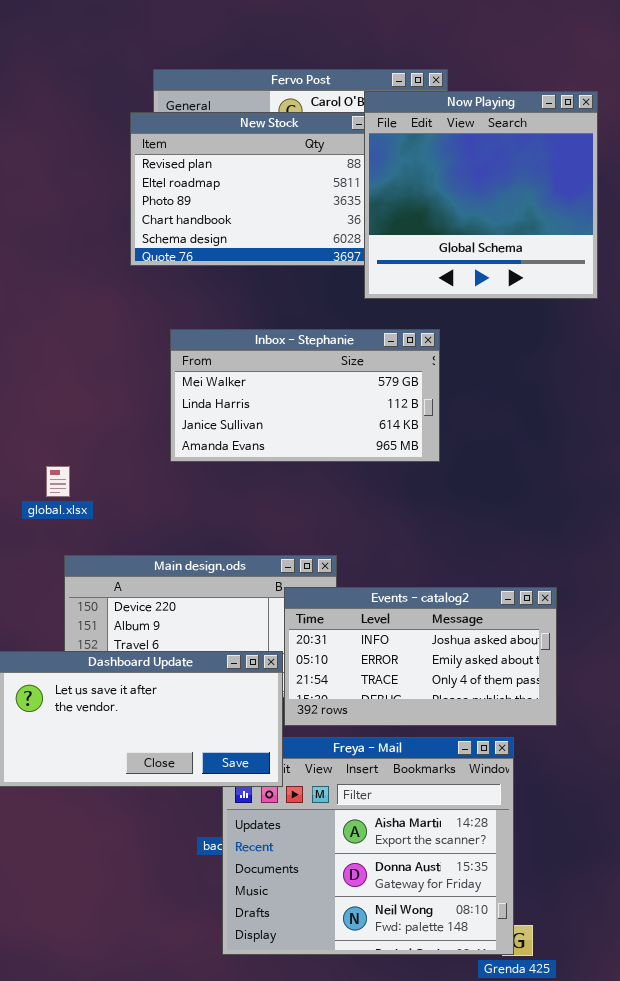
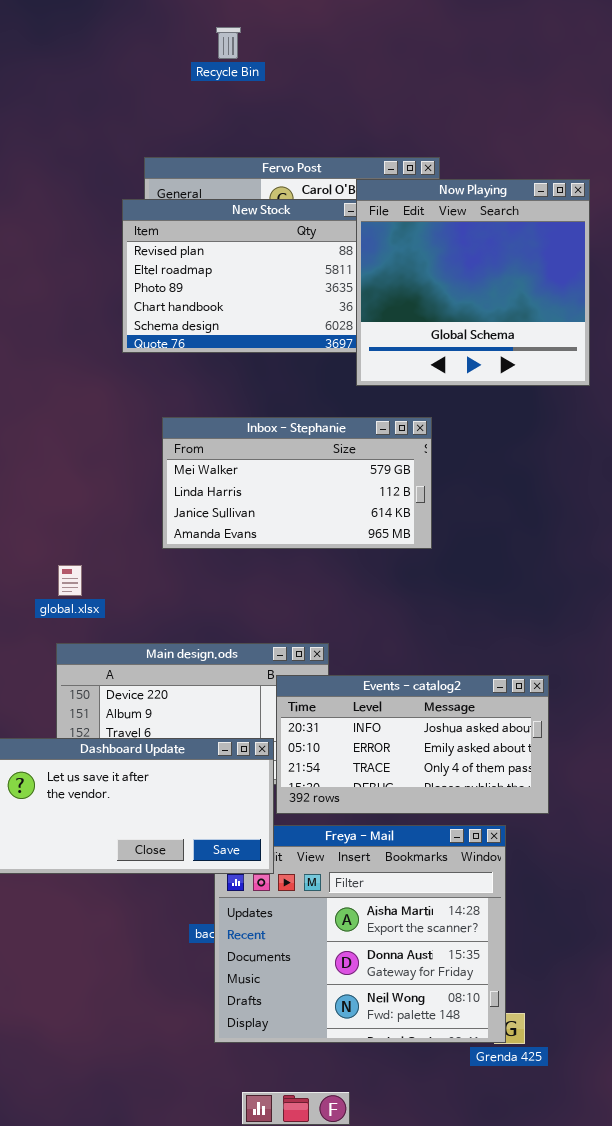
global.xlsx: [46,466,70,497] -> [58,565,82,596], moved

